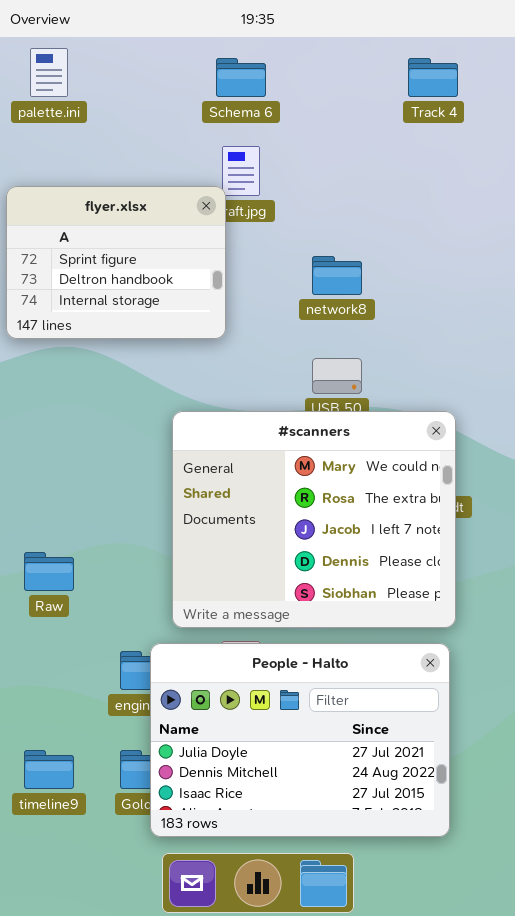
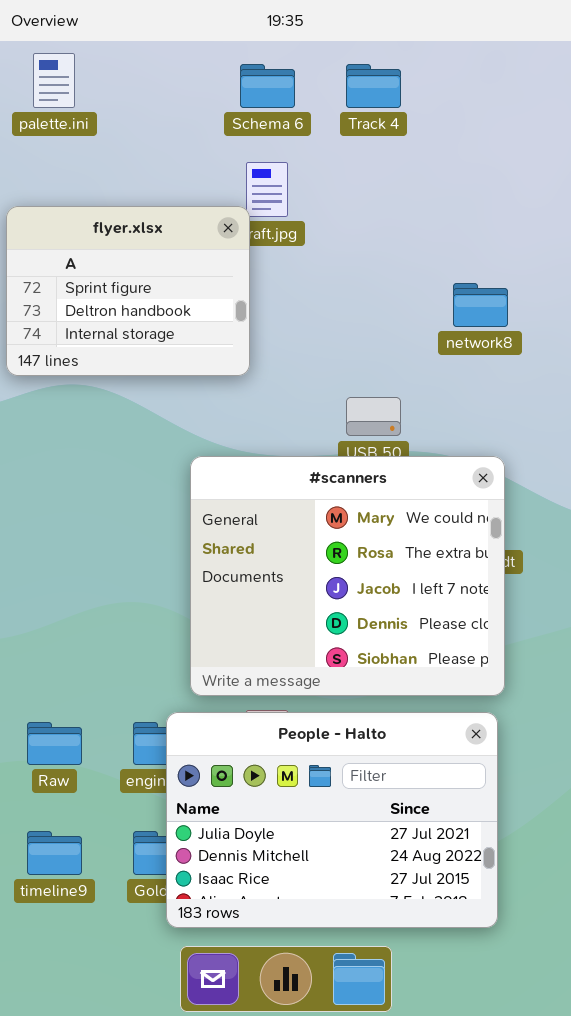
Track 4: [408,58,458,97] -> [346,64,401,108], moved
network8: [312,256,362,295] -> [453,283,508,327], moved
Raw: [24,552,74,591] -> [27,722,82,765], moved

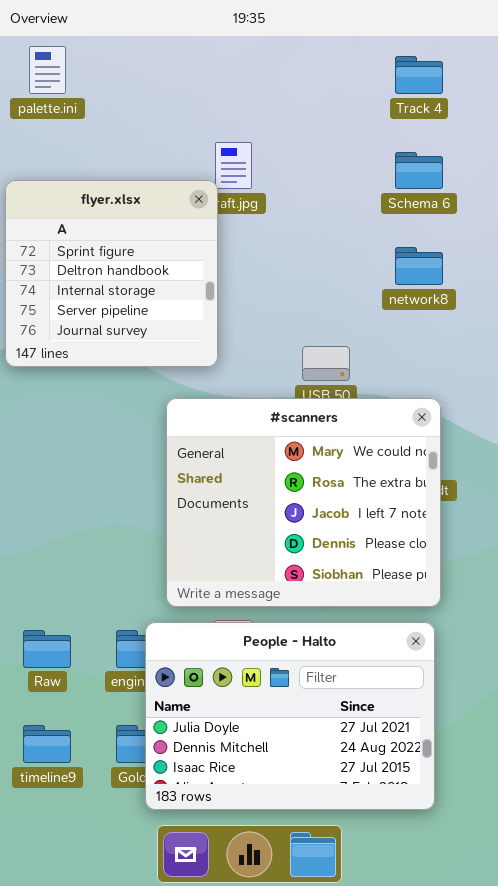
Schema 6: [240,64,295,108] -> [395,152,443,189], moved
Track 4: [346,64,401,108] -> [395,56,443,94], moved
flyer.xlsx: [6,206,250,376] -> [5,180,218,367], resized

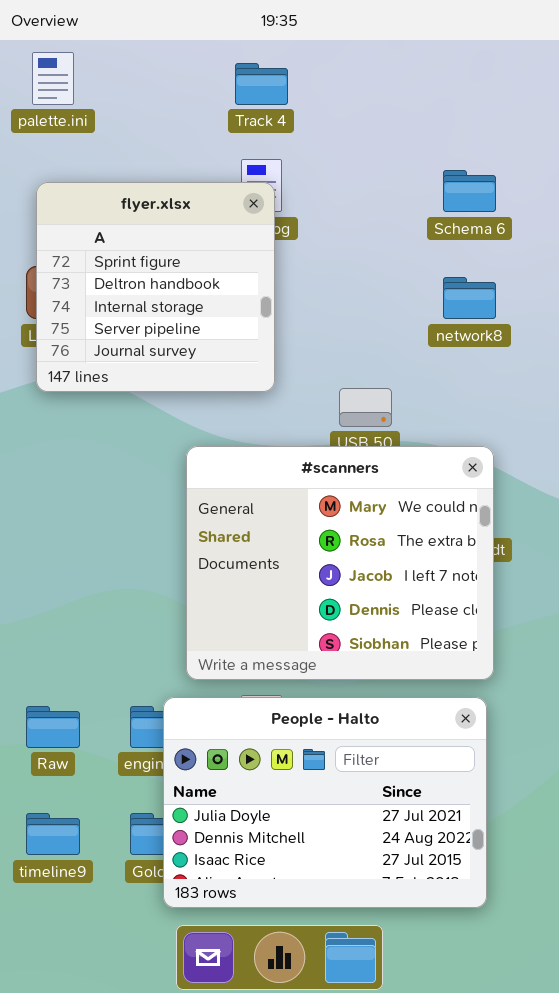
Track 4: [395,56,443,94] -> [235,63,288,105], moved
flyer.xlsx: [5,180,218,367] -> [36,182,275,392], moved

